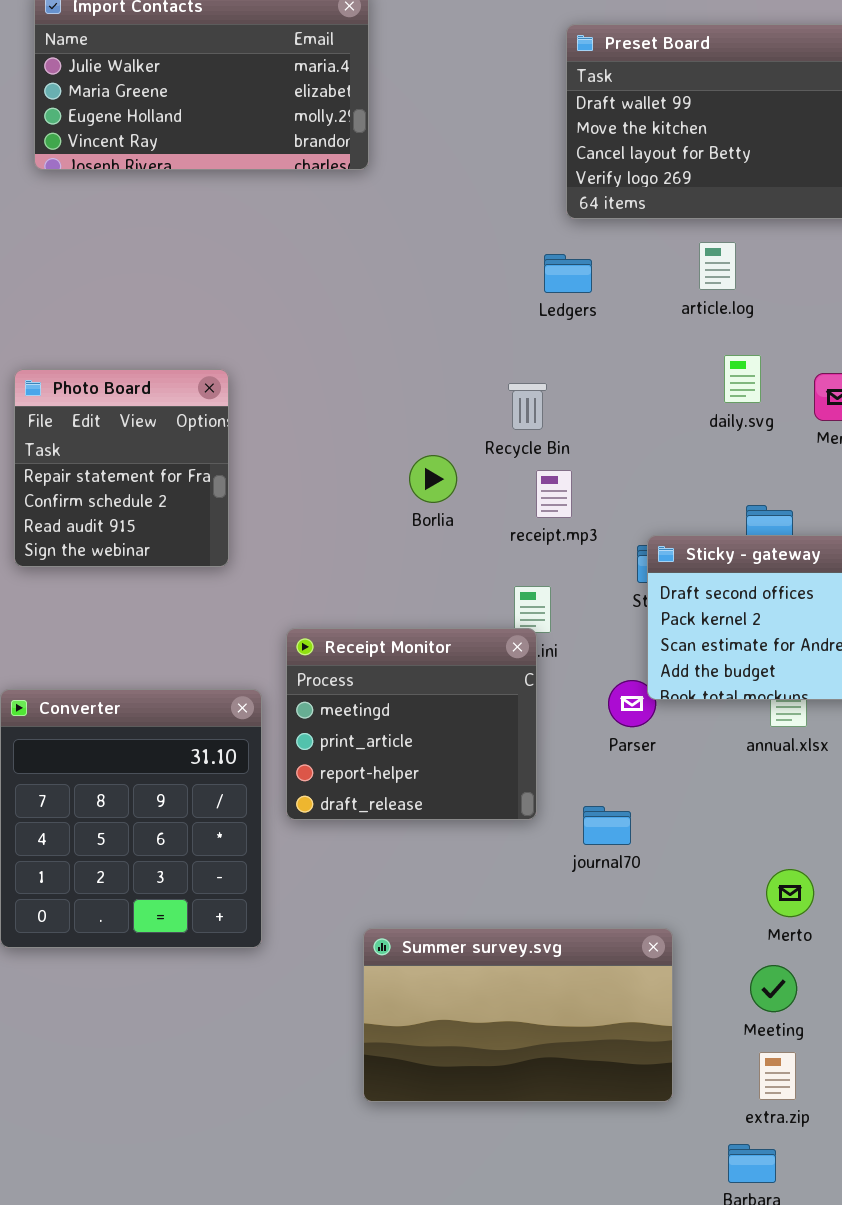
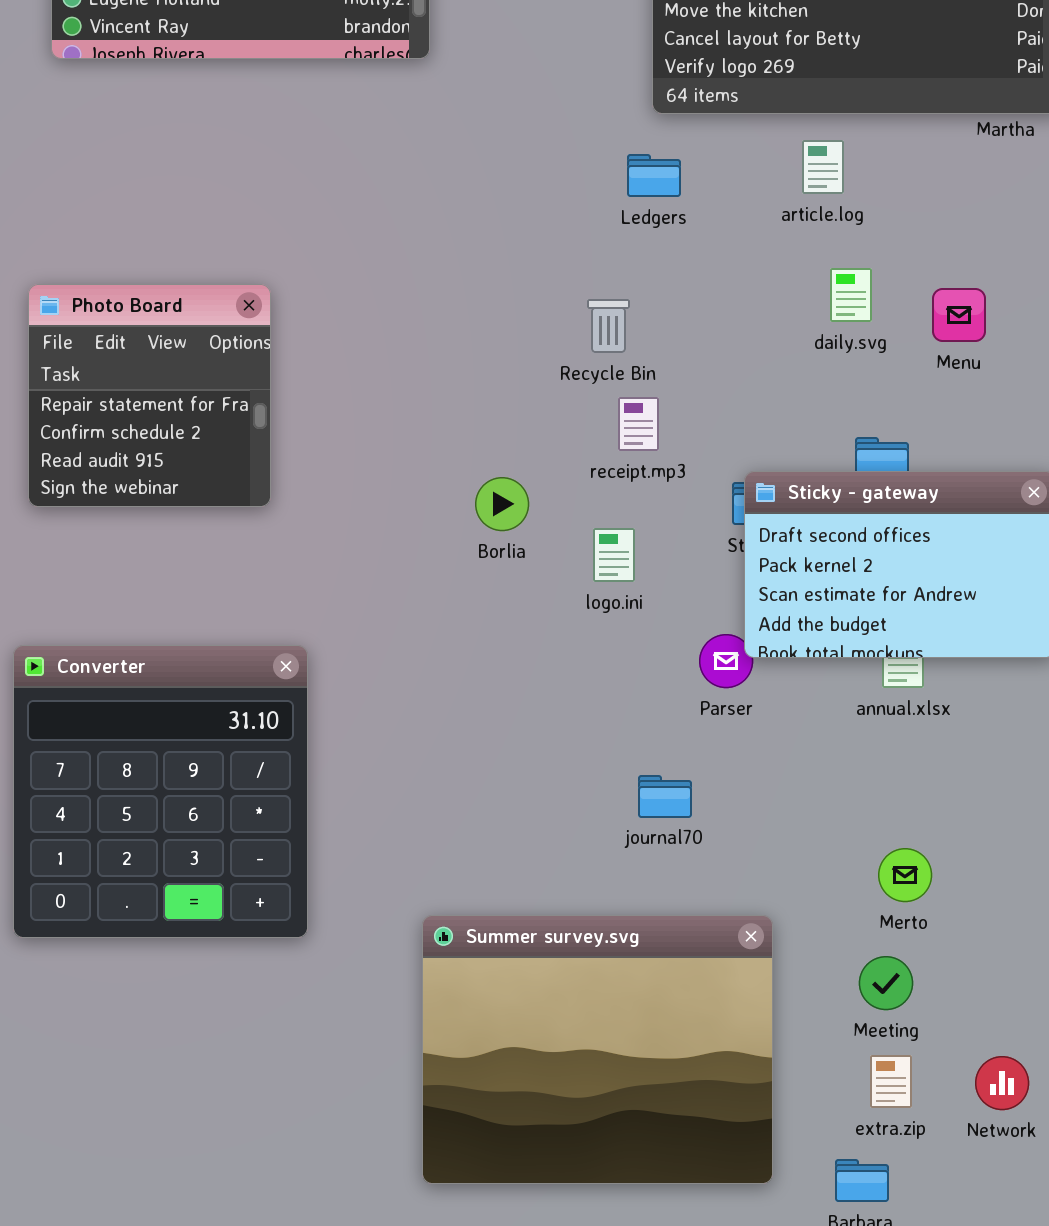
Borlia: [409,455,457,503] -> [475,477,529,531], moved
Receipt Monitor: [286,628,537,820] -> none, closed
journal70: [583,806,631,845] -> [638,775,692,818], moved
Summer survey.svg: [363,928,673,1102] -> [422,915,773,1184], resized

